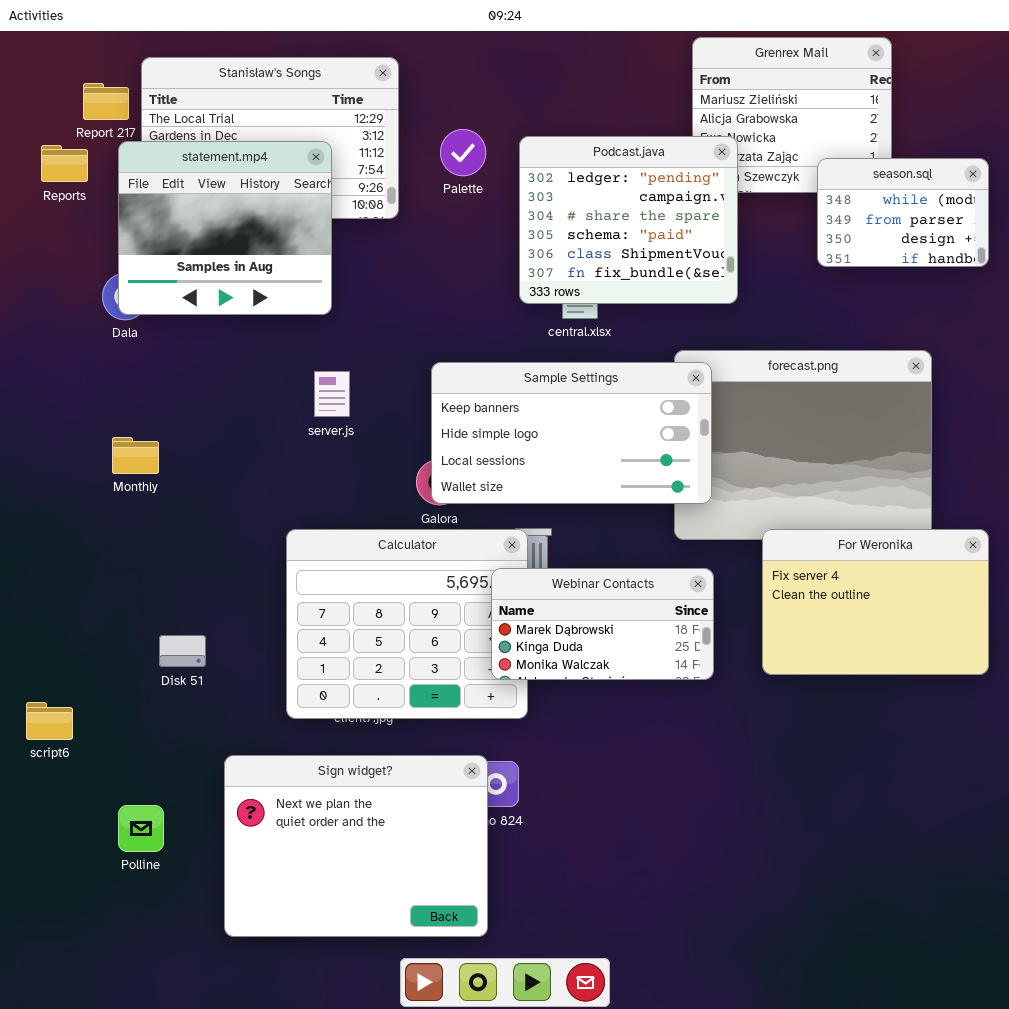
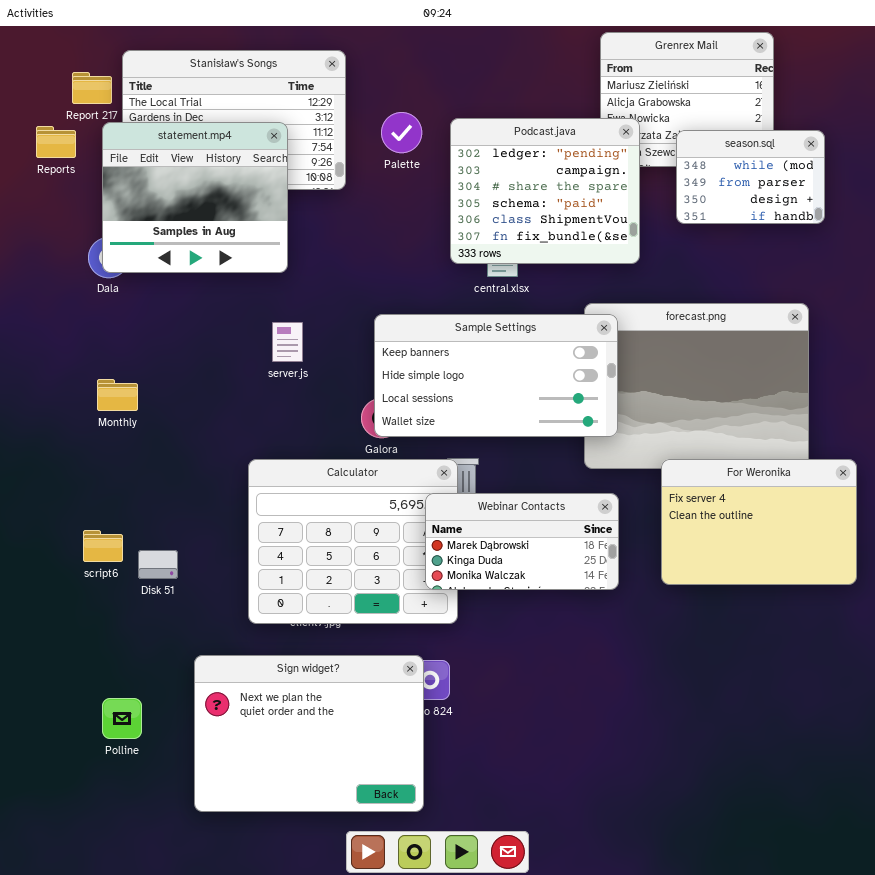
season.sql: [817,158,989,267] -> [676,130,825,224], moved
script6: [26,702,73,740] -> [83,530,123,562], moved

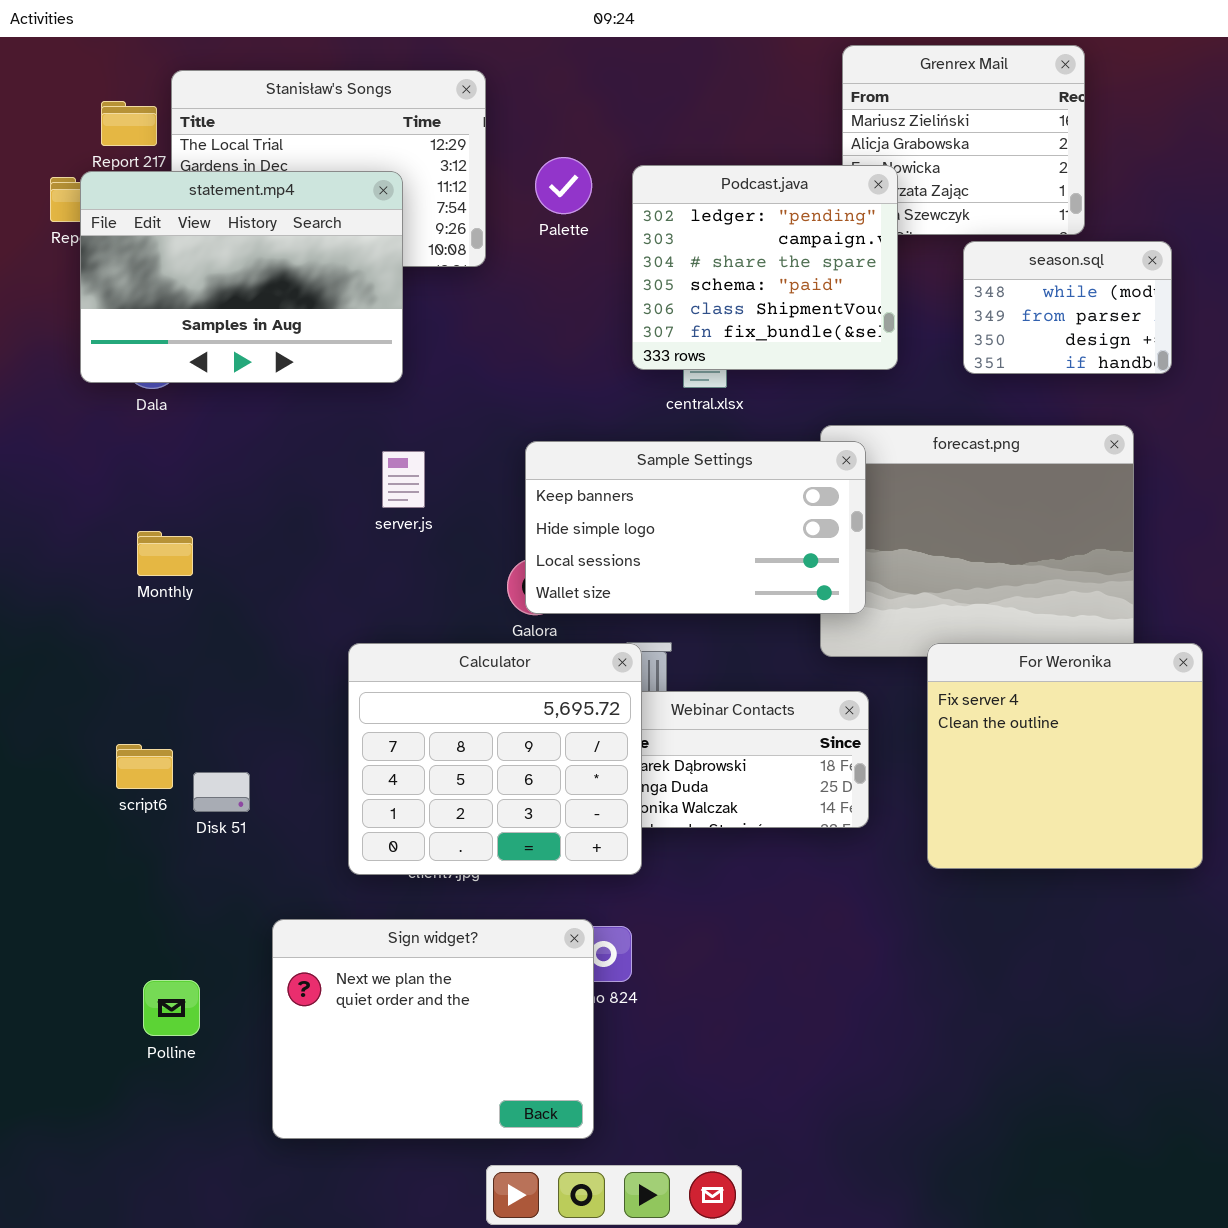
statement.mp4: [102,122,288,273] -> [80,171,403,383], resized
season.sql: [676,130,825,224] -> [963,241,1172,374], moved
Calculator: [248,459,458,624] -> [348,643,642,875], raised
For Weronika: [661,459,857,585] -> [927,643,1203,869], resized

